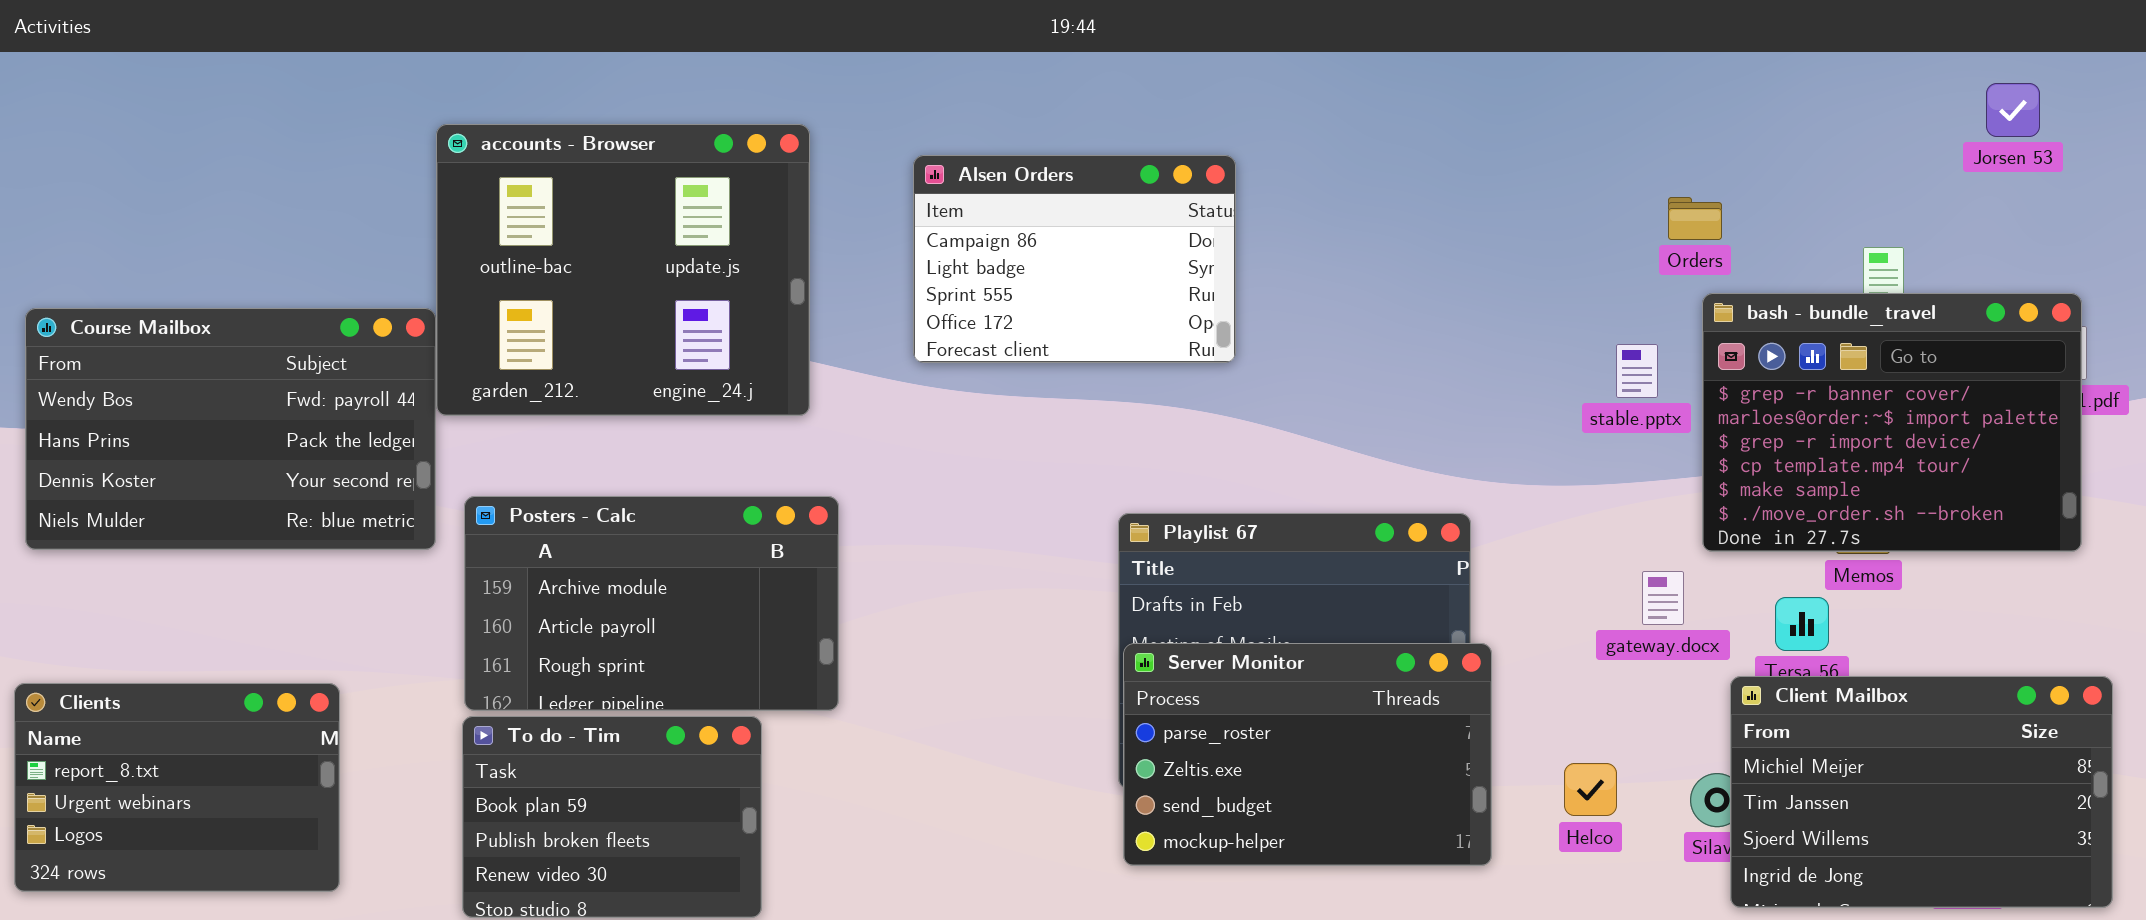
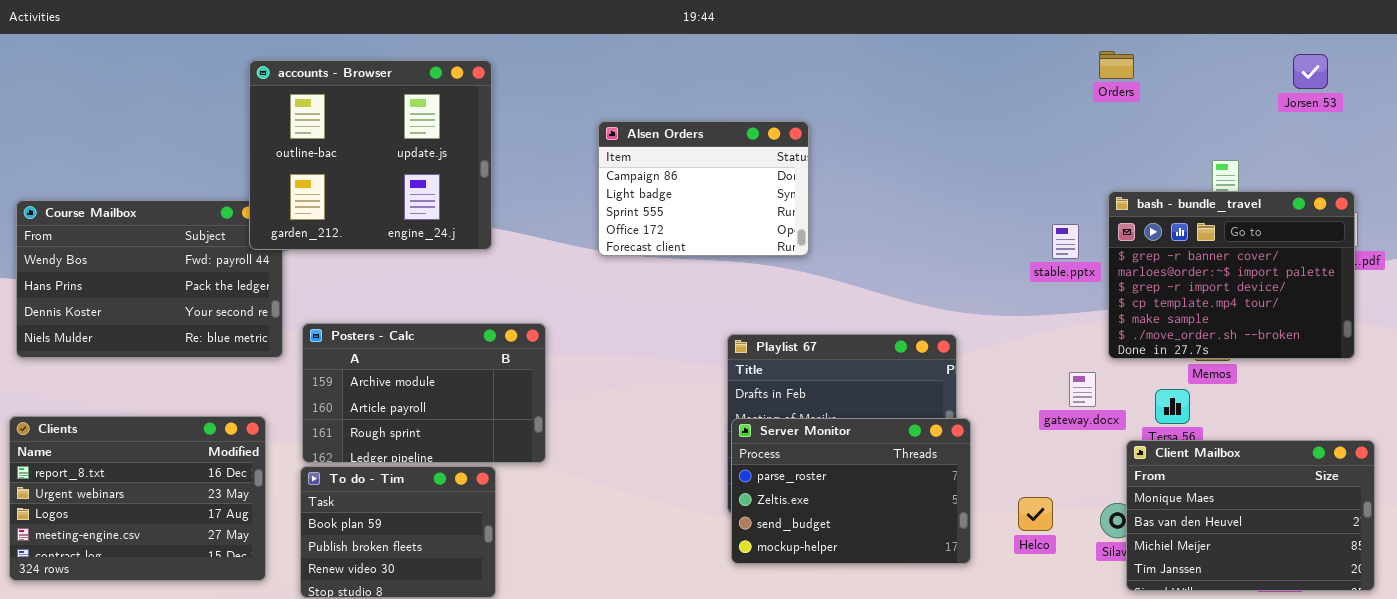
accounts - Browser: [436,124,810,416] -> [249,60,492,250], moved
Alsen Orders: [913,155,1236,363] -> [598,121,809,256], moved
Orders: [1668,197,1722,240] -> [1099,51,1134,79], moved
Client Mailbox: [1730,676,2113,908] -> [1126,440,1375,591], scrolled up 2 rows
Clients: [14,683,340,892] -> [9,416,266,581], resized

